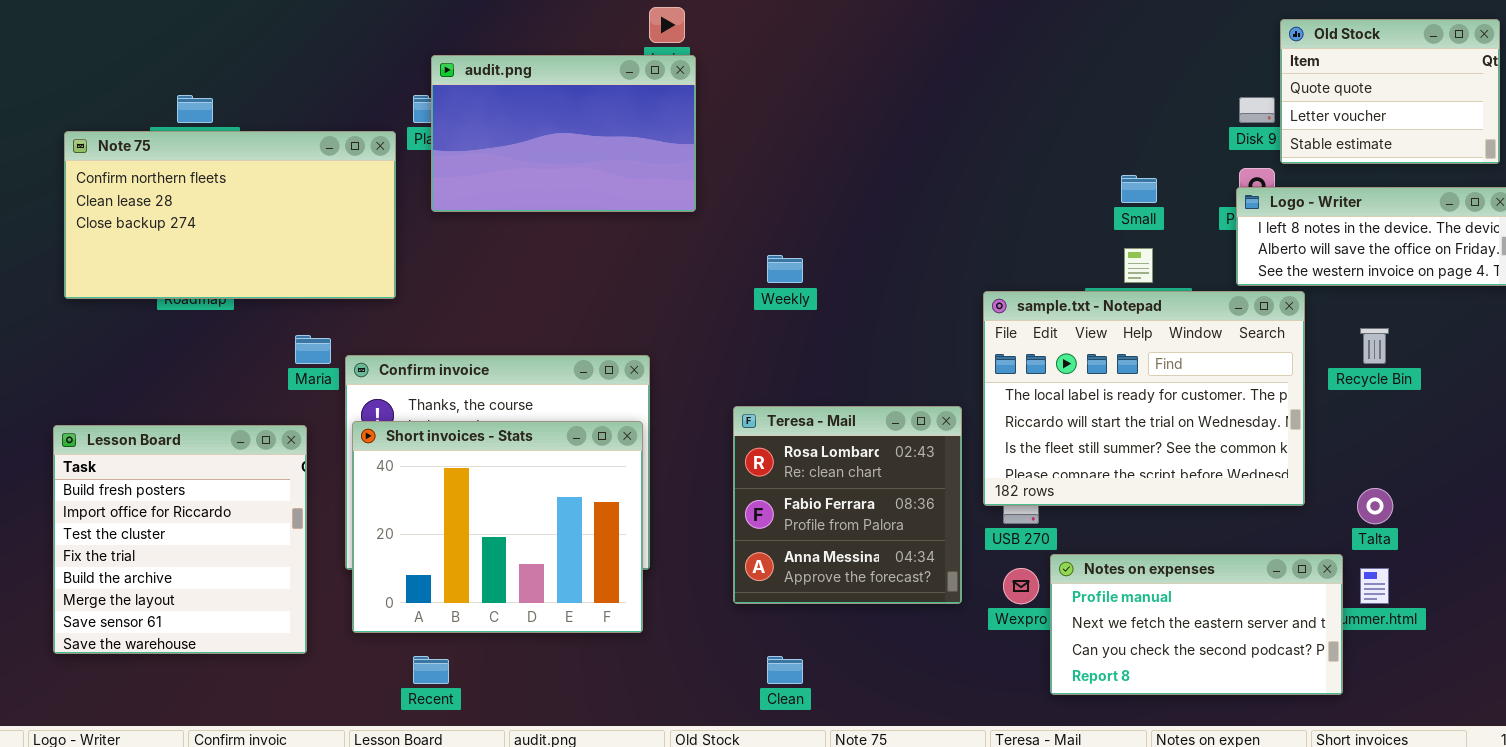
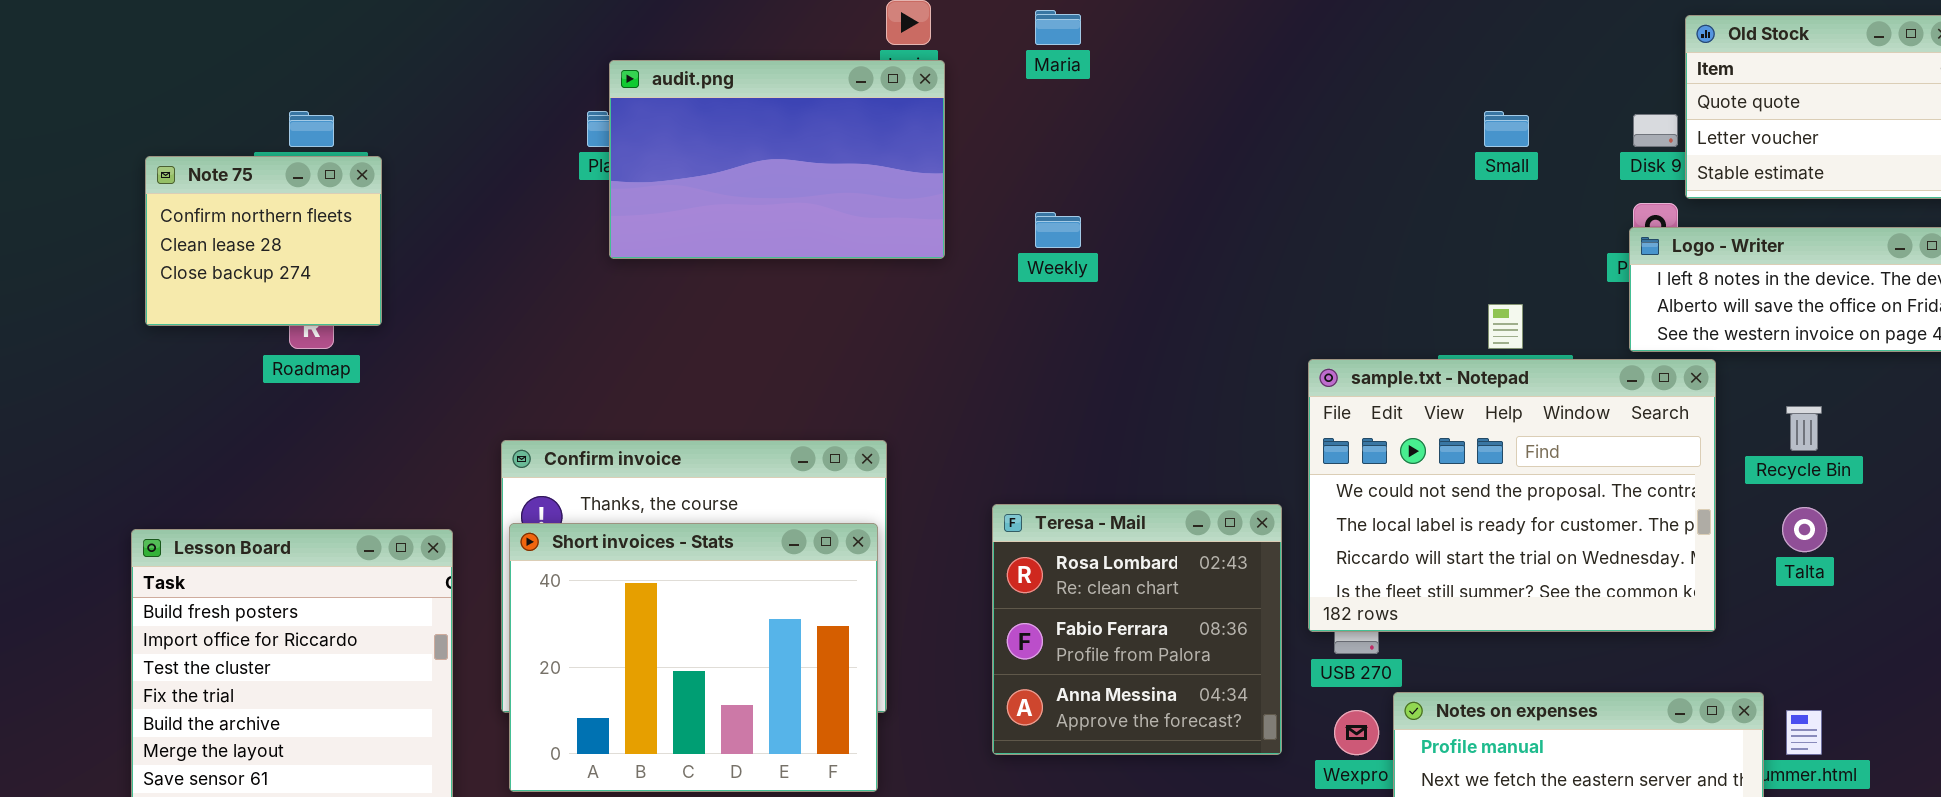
Note 75: [64,131,396,299] -> [145,156,382,326], resized
Small: [1121,175,1157,203] -> [1484,111,1529,147], moved
Weekly: [767,255,803,283] -> [1035,212,1081,248], moved
sample.txt - Notepad: [983,291,1305,506] -> [1308,359,1716,632], scrolled up 1 row
Maria: [295,335,331,364] -> [1035,10,1081,45], moved
Talta: [1357,488,1393,524] -> [1782,507,1827,552], moved

